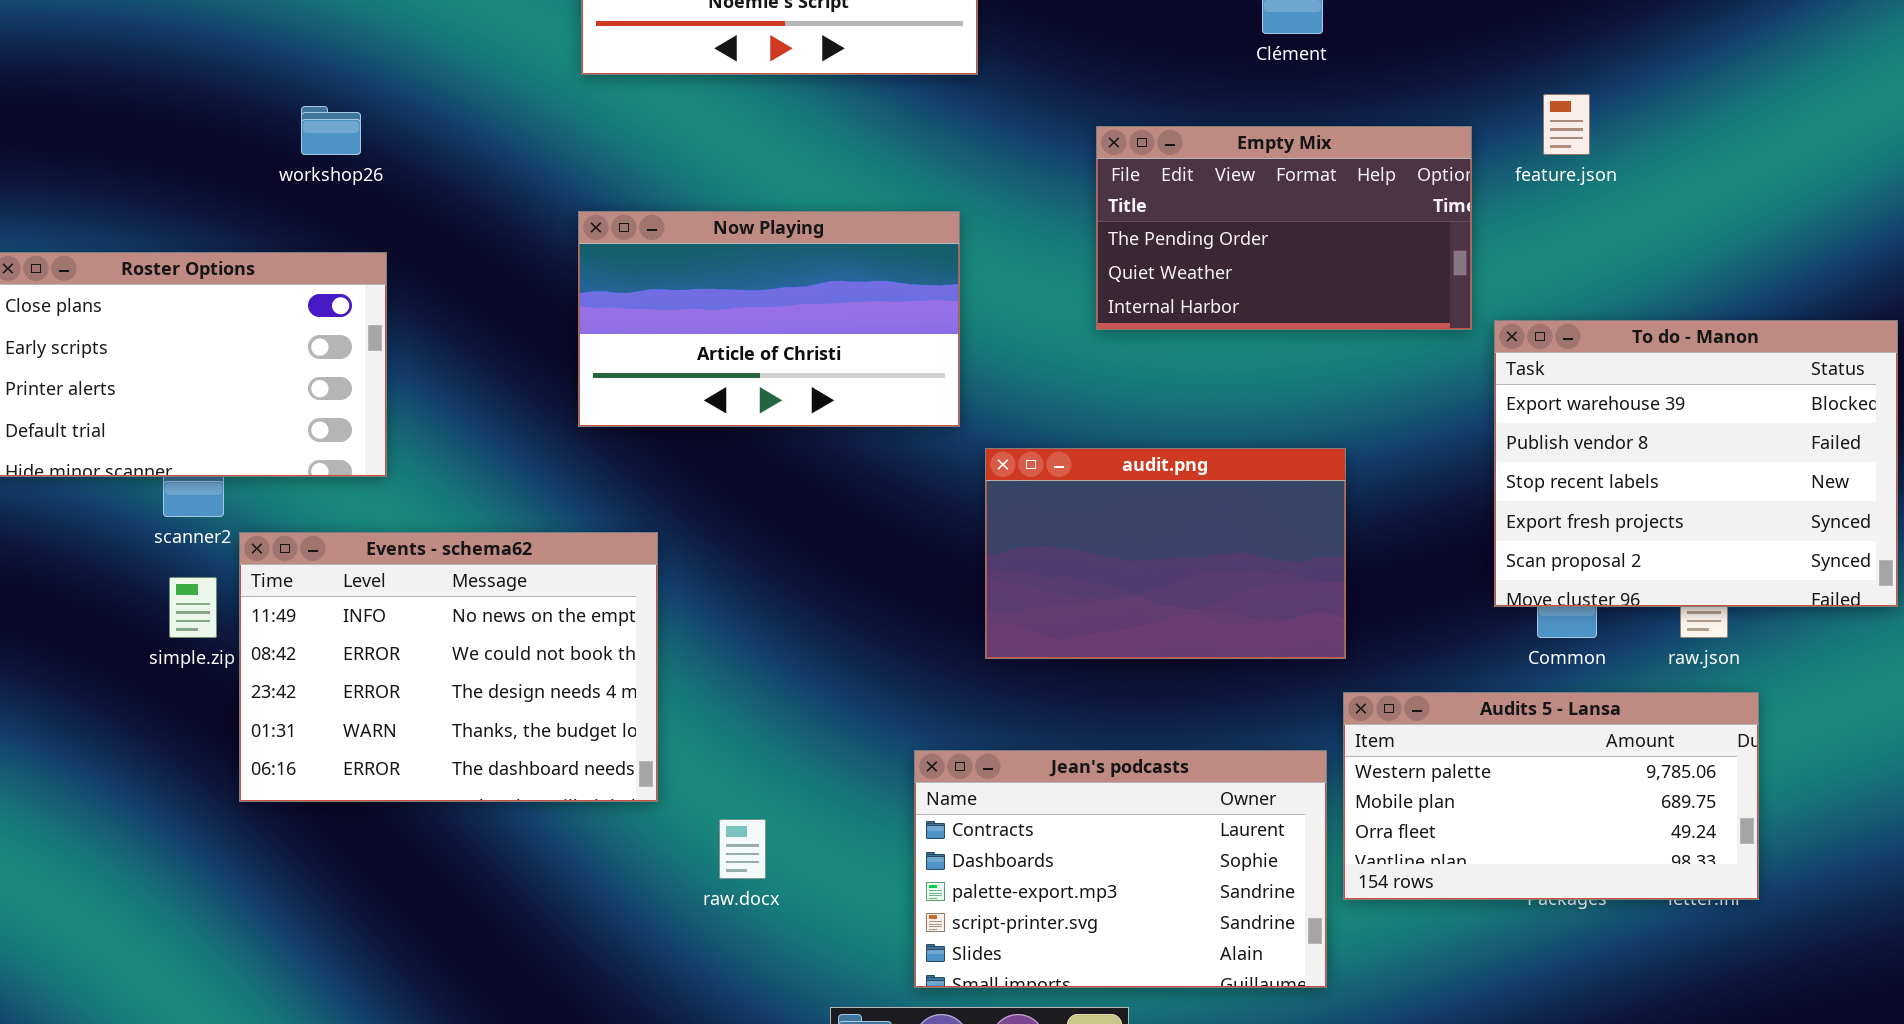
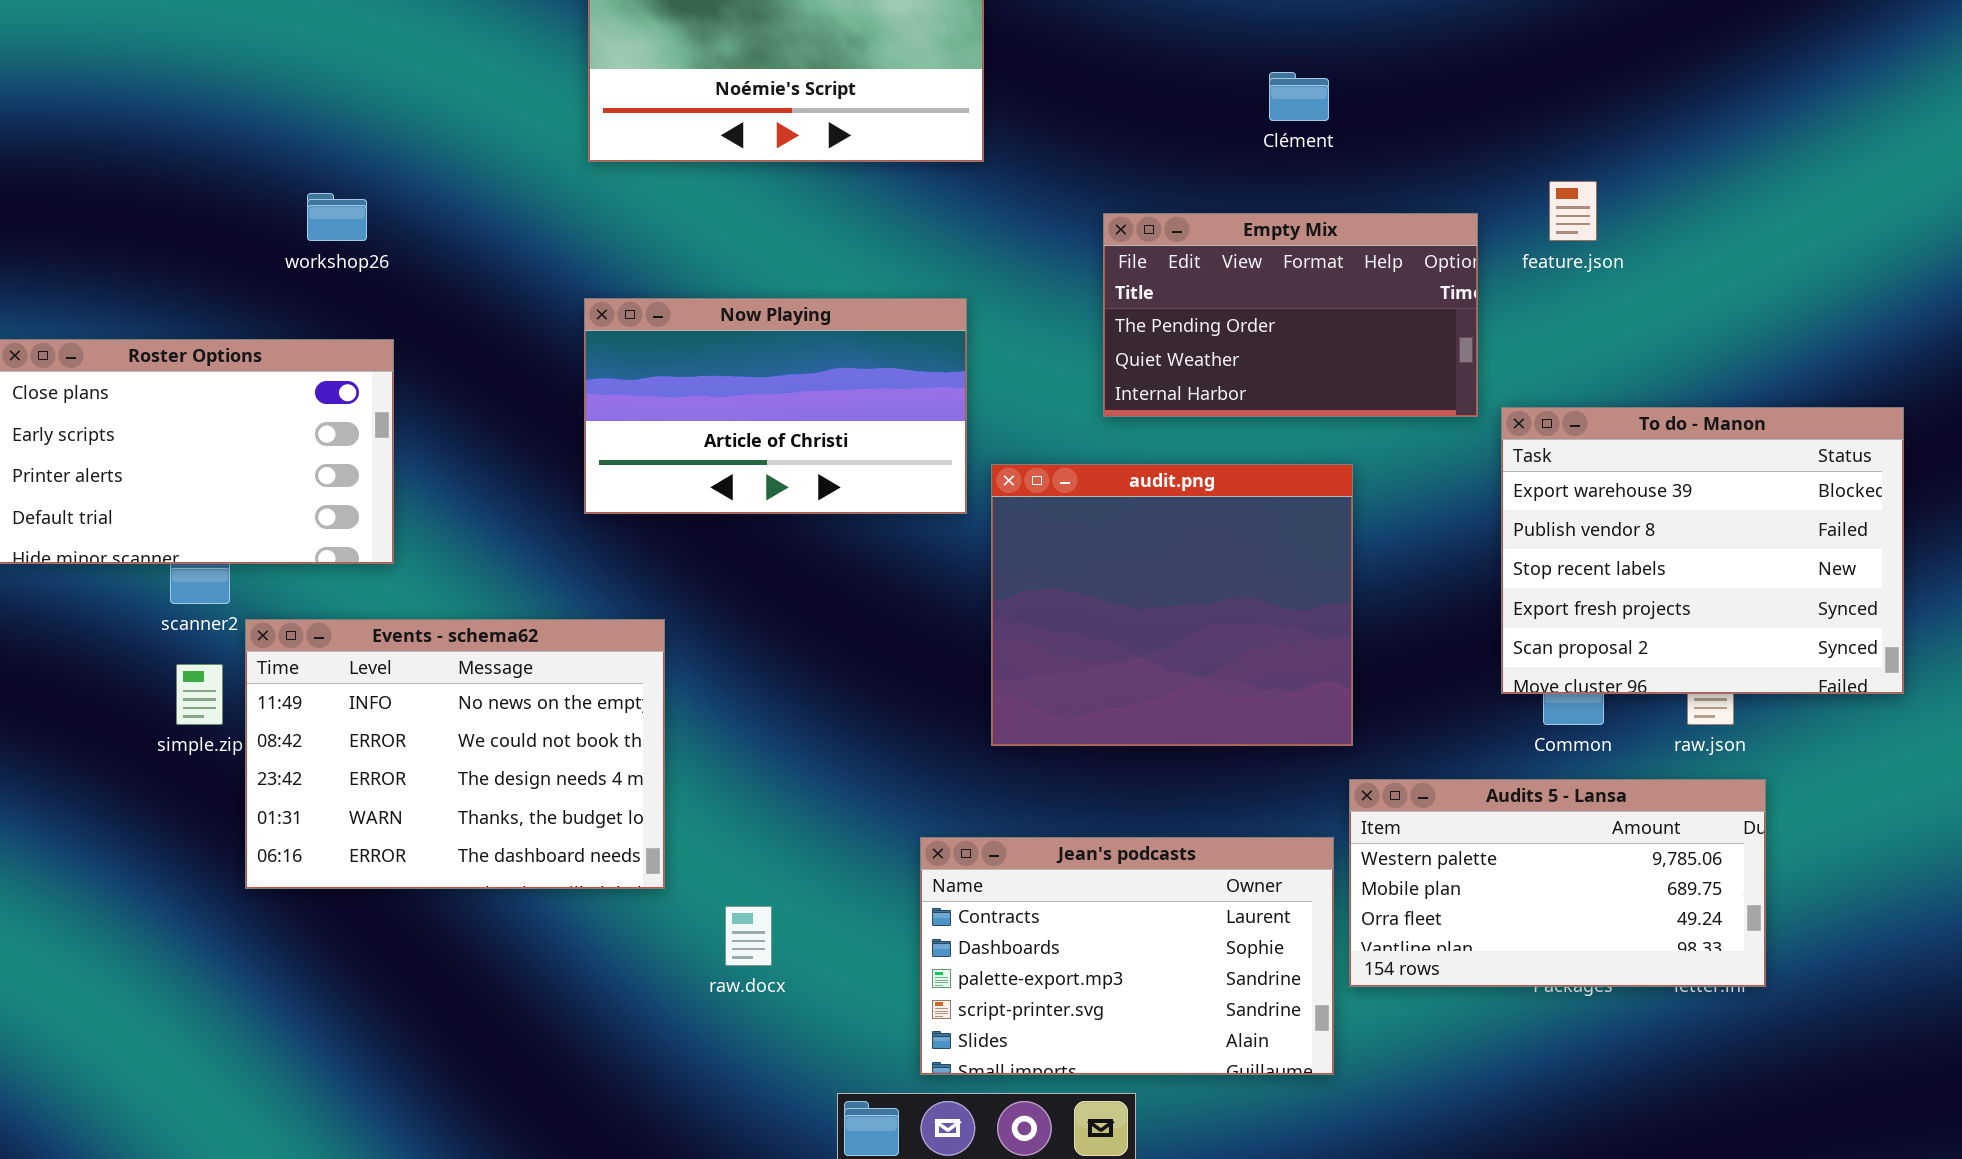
audit.png: [985,448,1346,659] -> [991,464,1353,746], resized

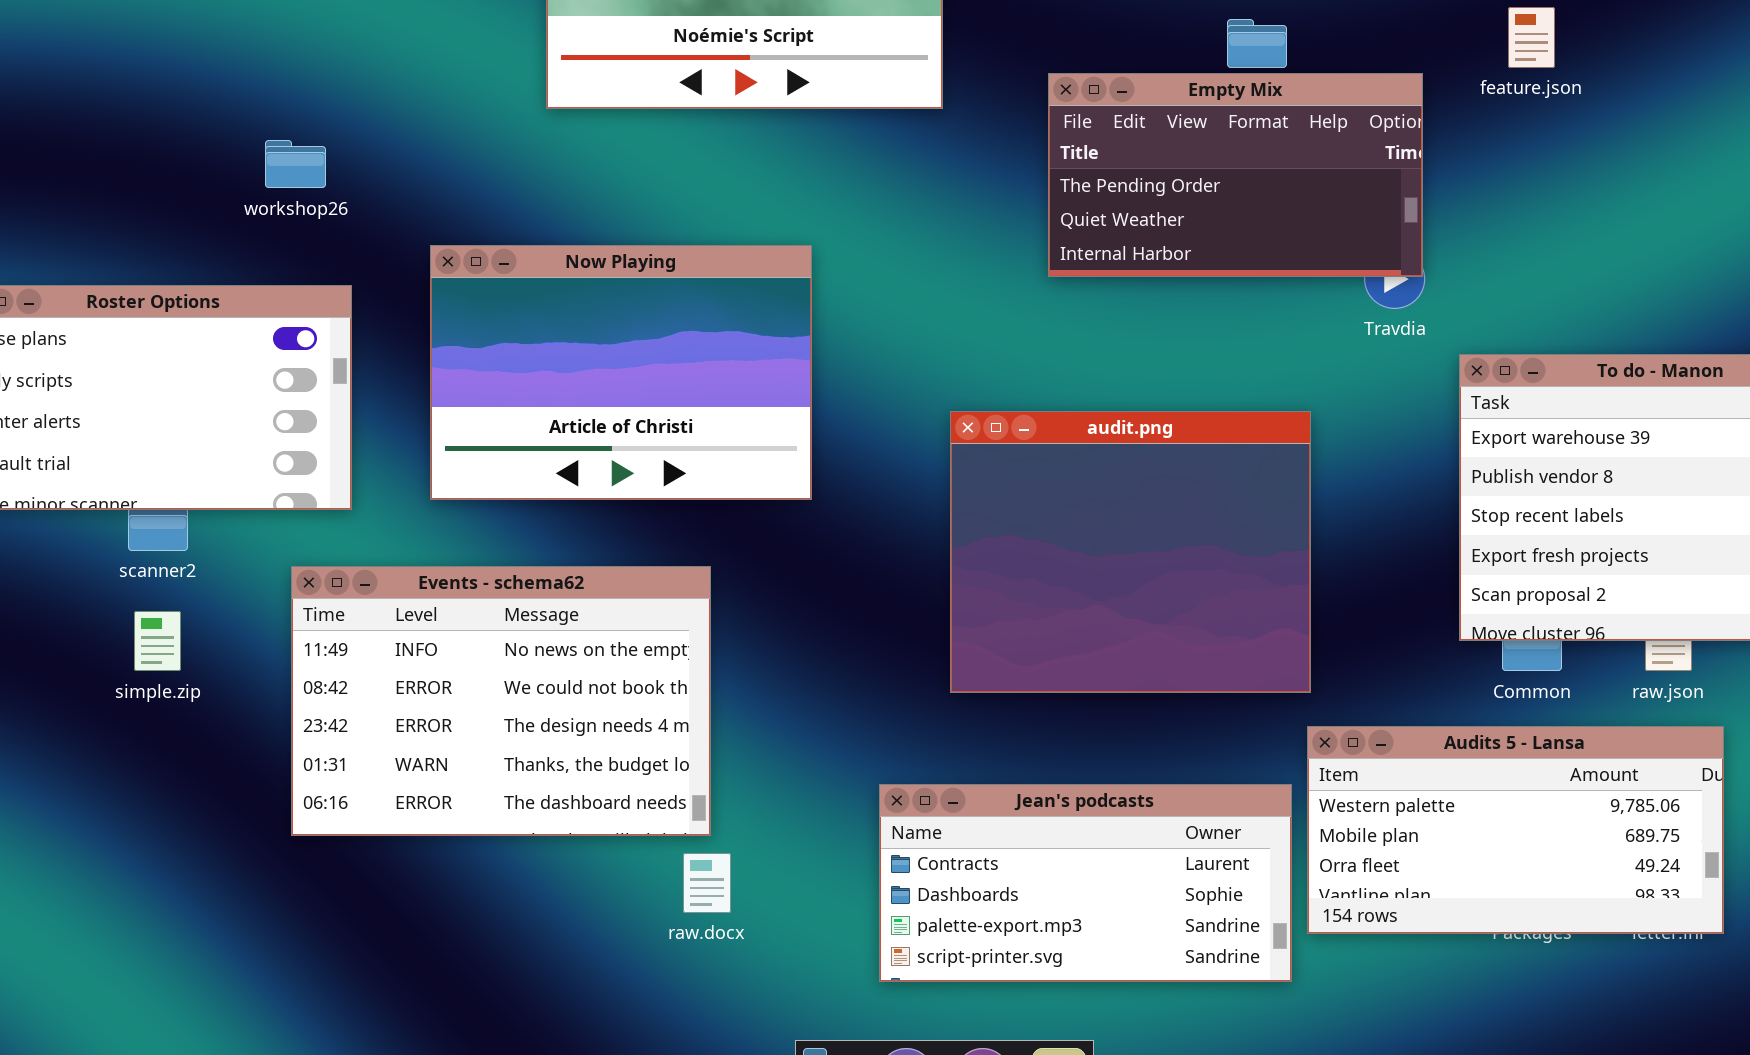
feature.json: [1549,181,1597,241] -> [1508,7,1555,68], moved
Empty Mix: [1103,213,1478,417] -> [1048,73,1423,277], moved
Now Playing: [584,298,967,514] -> [430,245,812,500], moved, resized
Events - schema62: [245,619,665,889] -> [291,566,711,836], moved
Jean's podcasts: [920,837,1334,1075] -> [879,784,1292,982], resized

